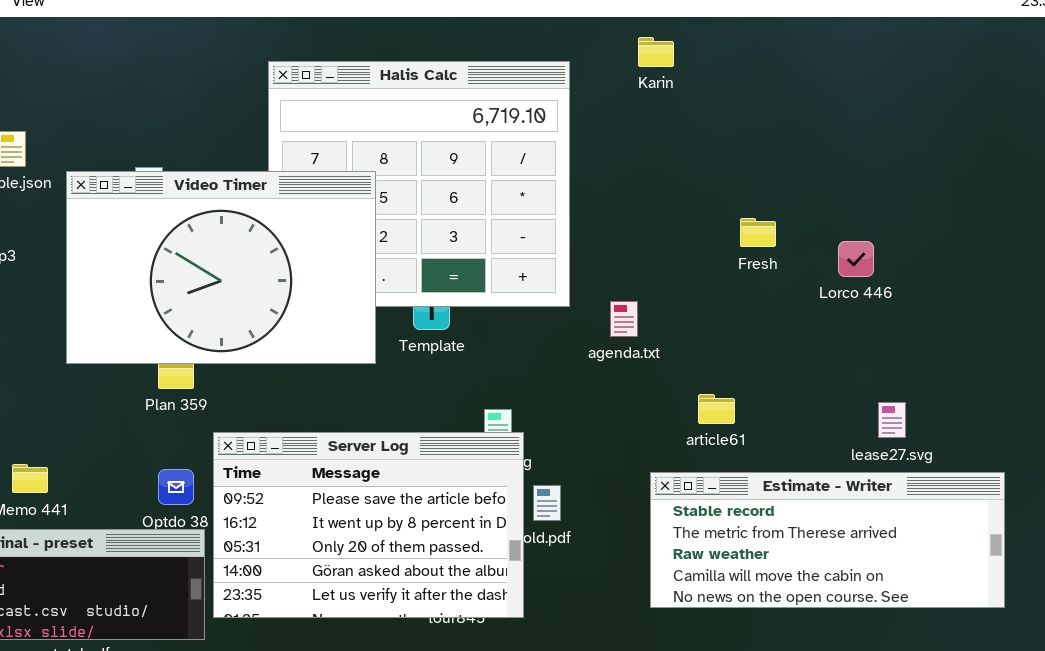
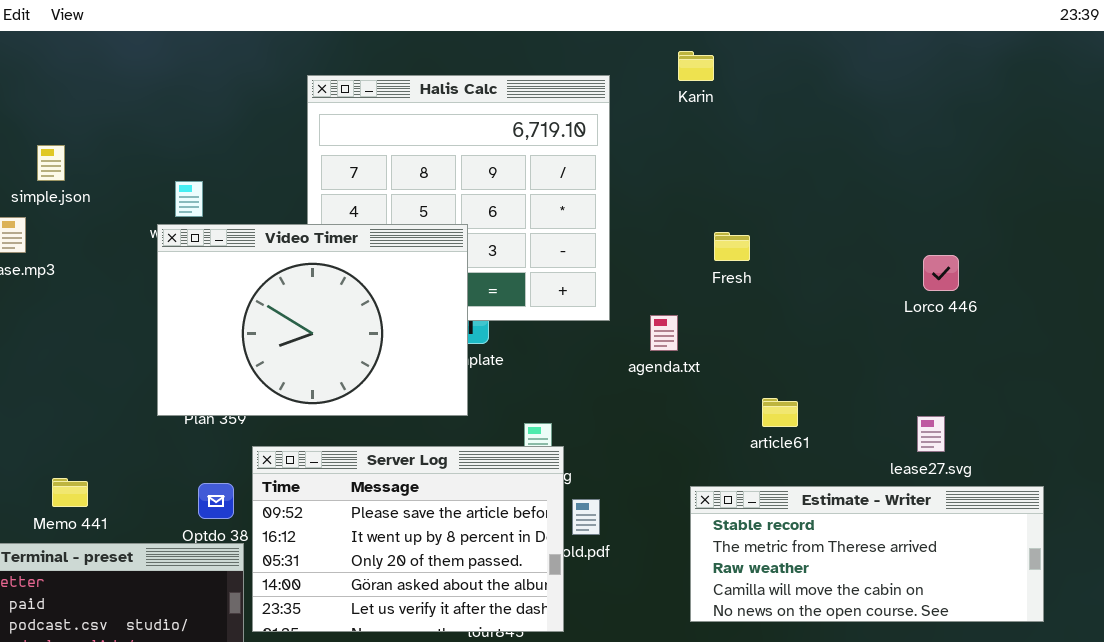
Video Timer: [66,171,376,364] -> [157,224,468,416], moved
Fresh: [740,218,776,247] -> [714,232,750,261], moved
Lorco 446: [838,241,874,277] -> [923,255,959,291], moved
article61: [698,394,735,424] -> [762,398,798,427], moved

